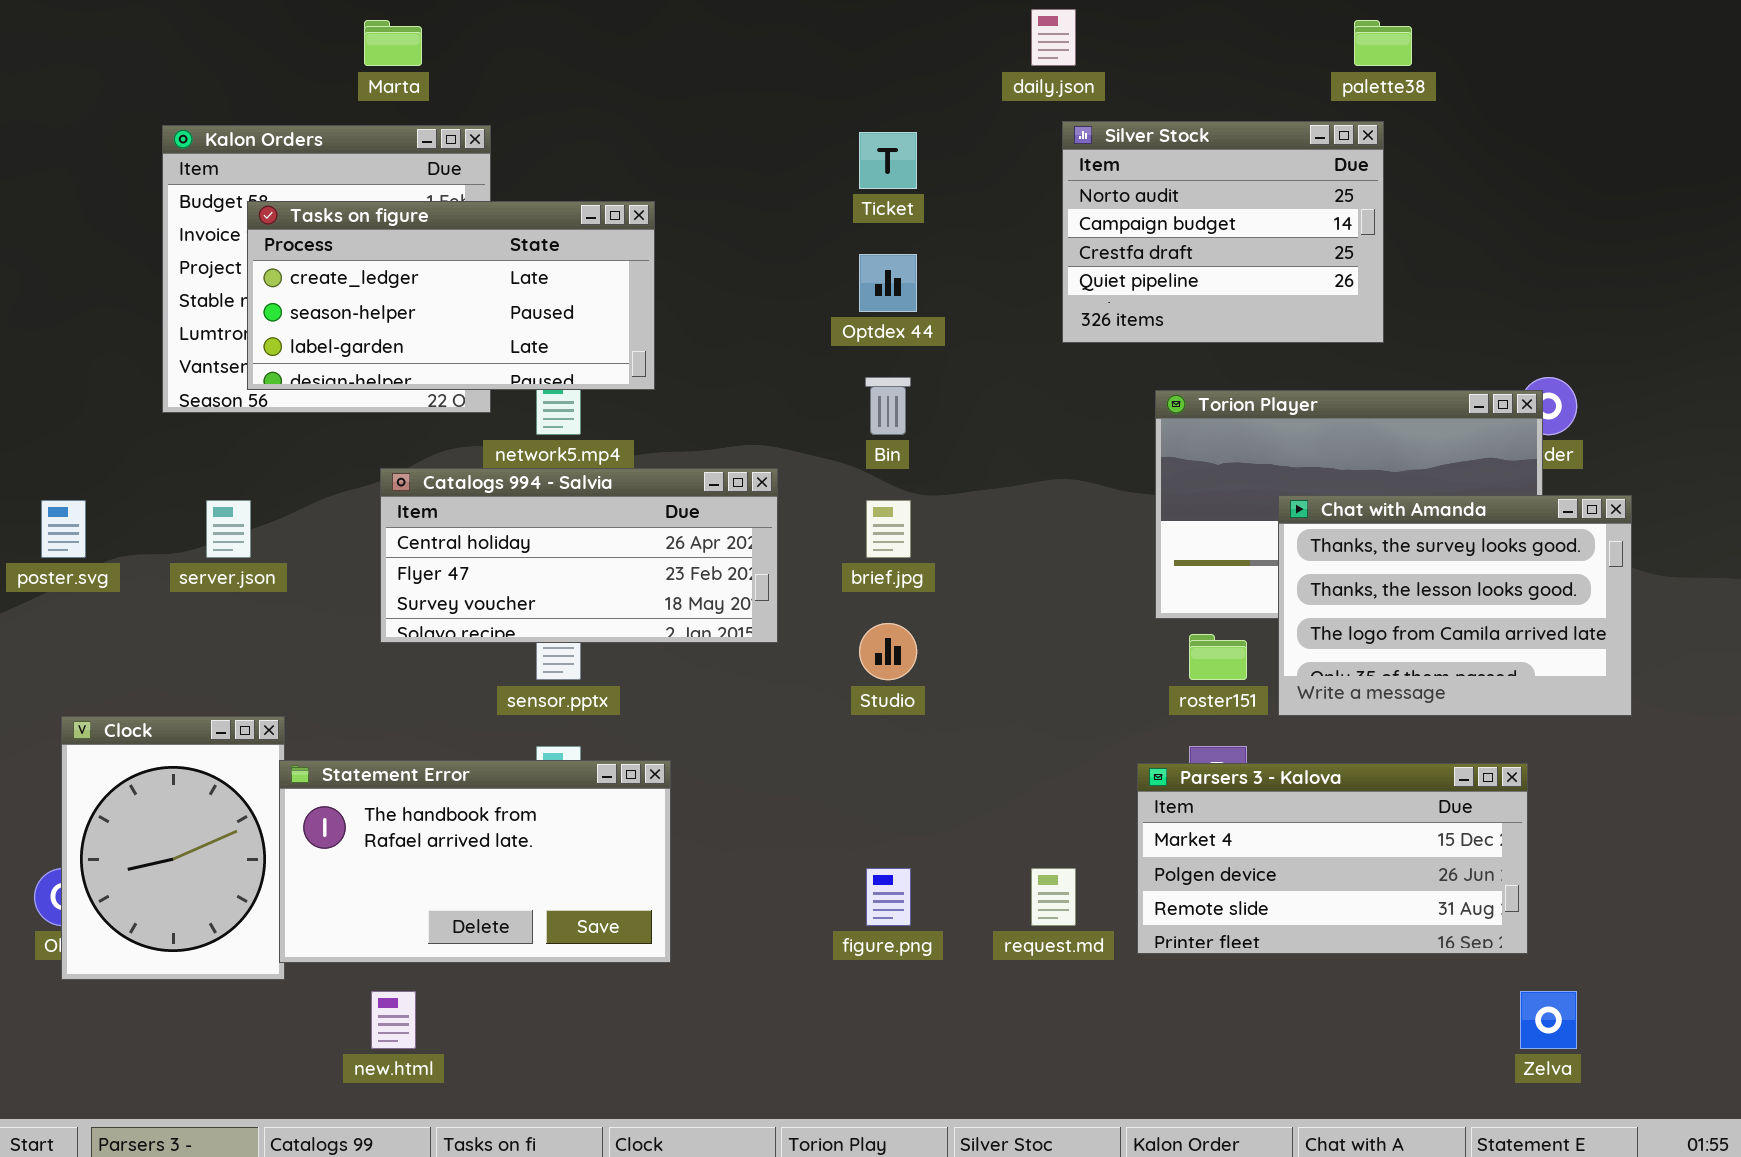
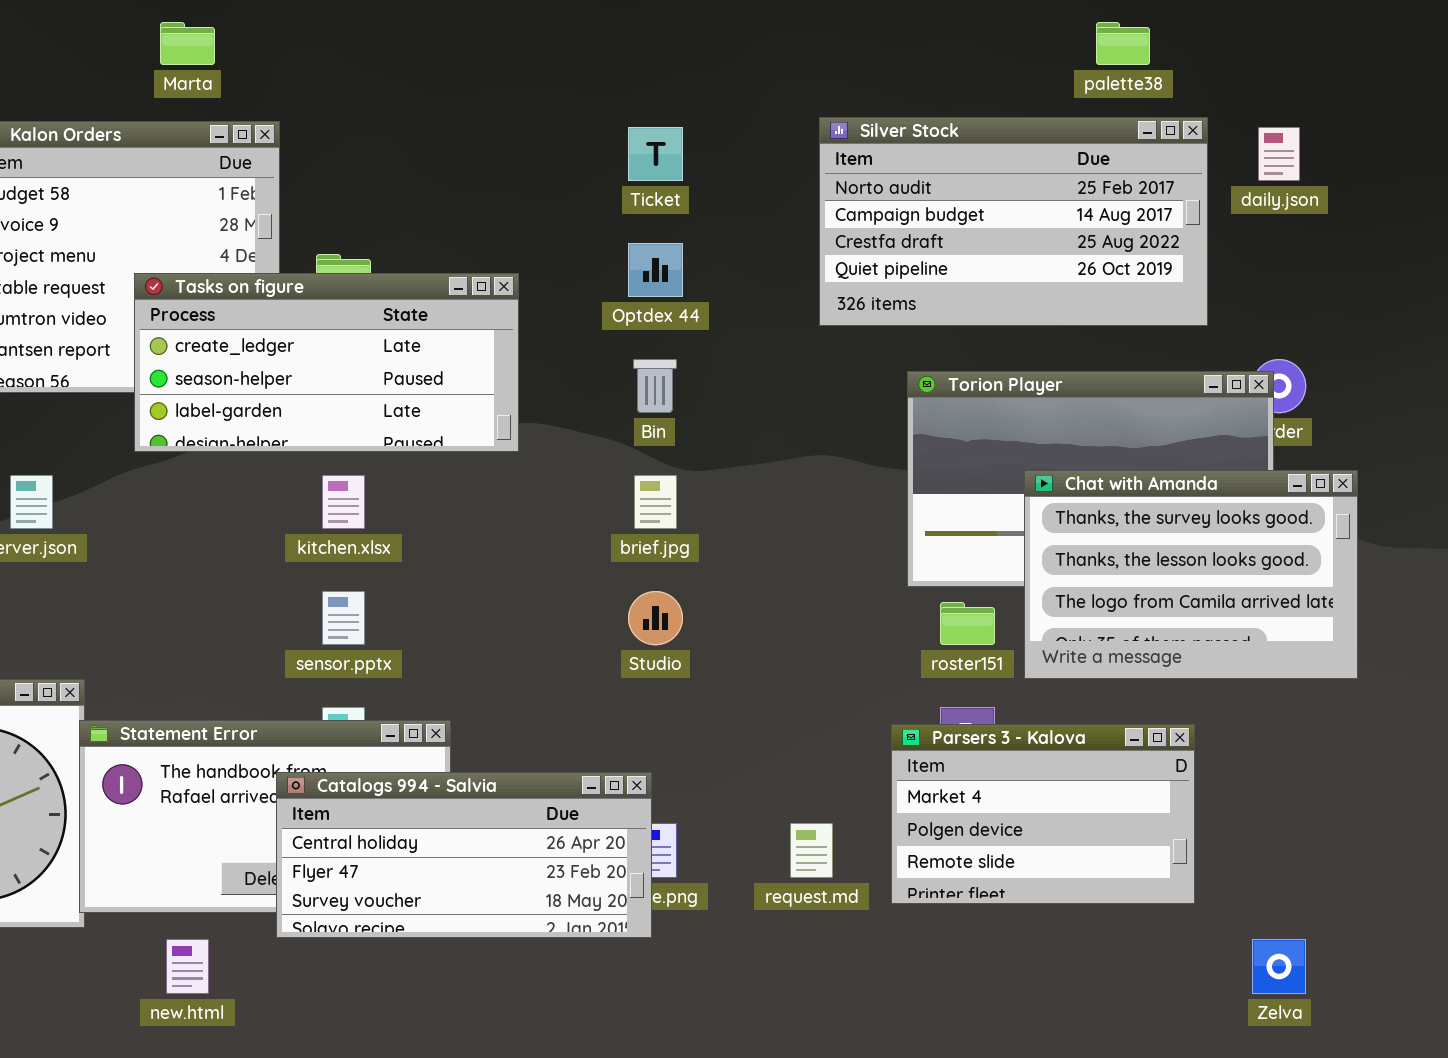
daily.json: [1031,9,1076,66] -> [1258,127,1300,181], moved
Silver Stock: [1062,121,1384,343] -> [819,117,1208,326], resized
Tasks on figure: [247,201,655,390] -> [134,273,519,452], moved
Catalogs 994 - Salvia: [380,468,778,643] -> [276,772,652,938], moved
Parsers 3 - Kalova: [1137,763,1528,954] -> [891,724,1195,904], resized

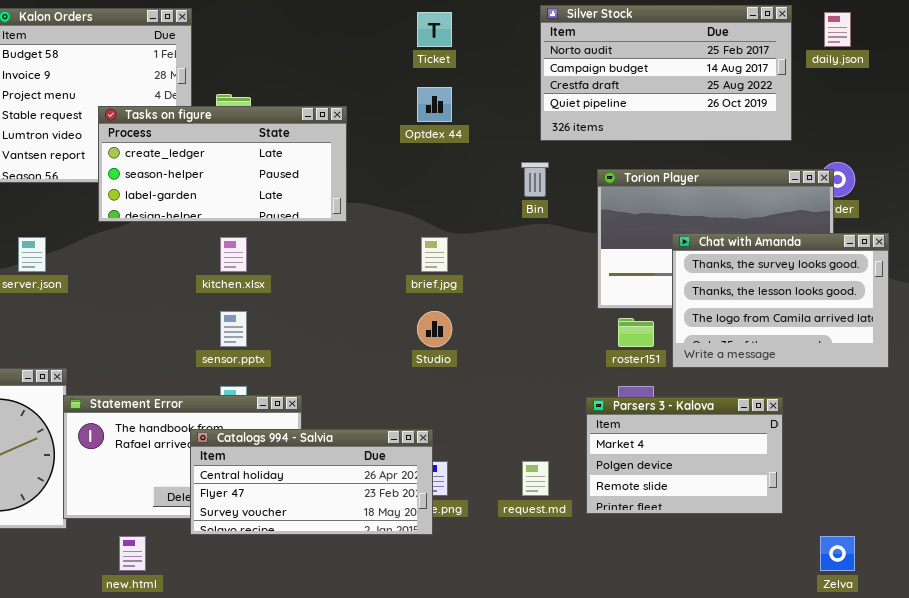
Bin: [633,359,677,413] -> [521,162,549,197], moved

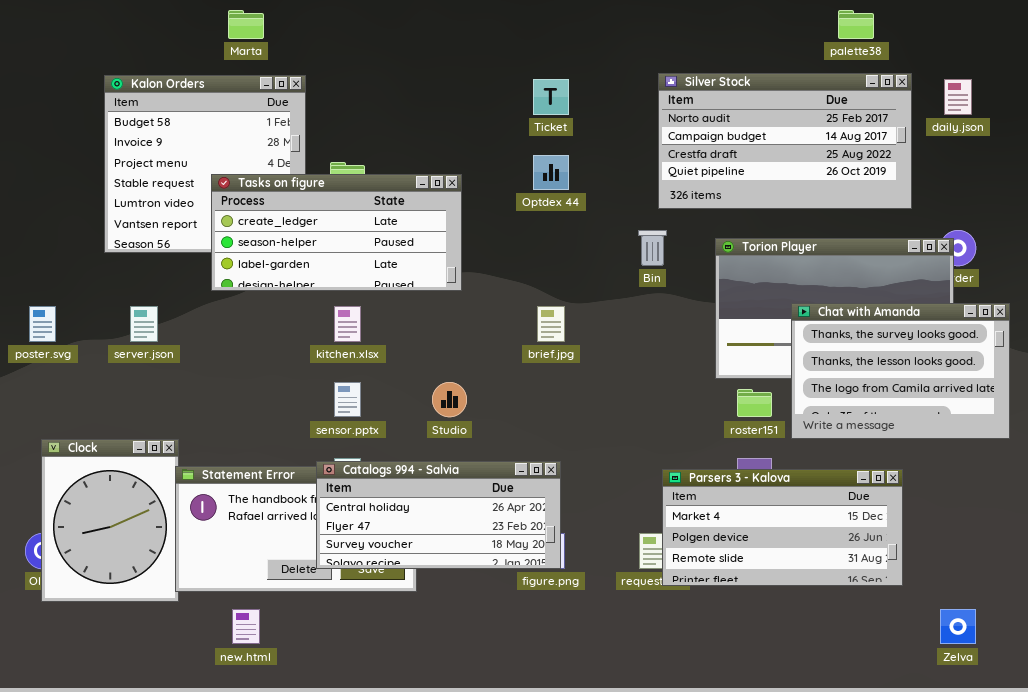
Studio: [417,311,452,347] -> [432,382,467,417], moved
Parsers 3 - Kalova: [586,397,783,514] -> [662,469,903,586], resized
Catalogs 994 - Salvia: [190,429,433,535] -> [316,461,561,569], moved

